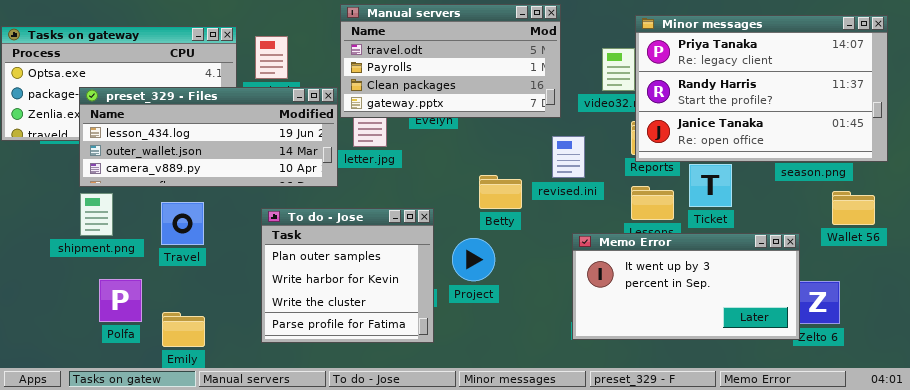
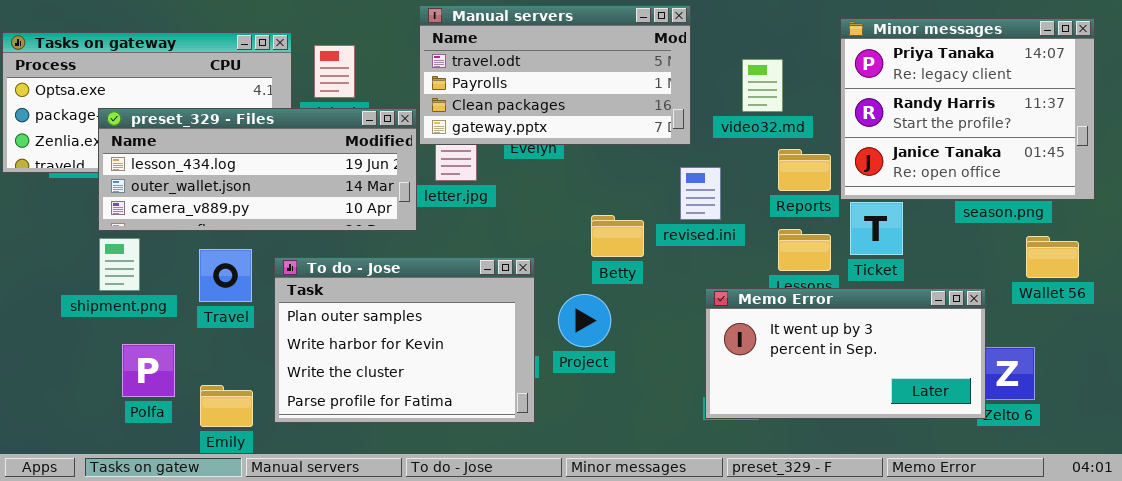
Minor messages: [635,15,888,162] -> [840,18,1095,200], resized
To do - Jose: [261,208,434,343] -> [274,257,535,423], resized

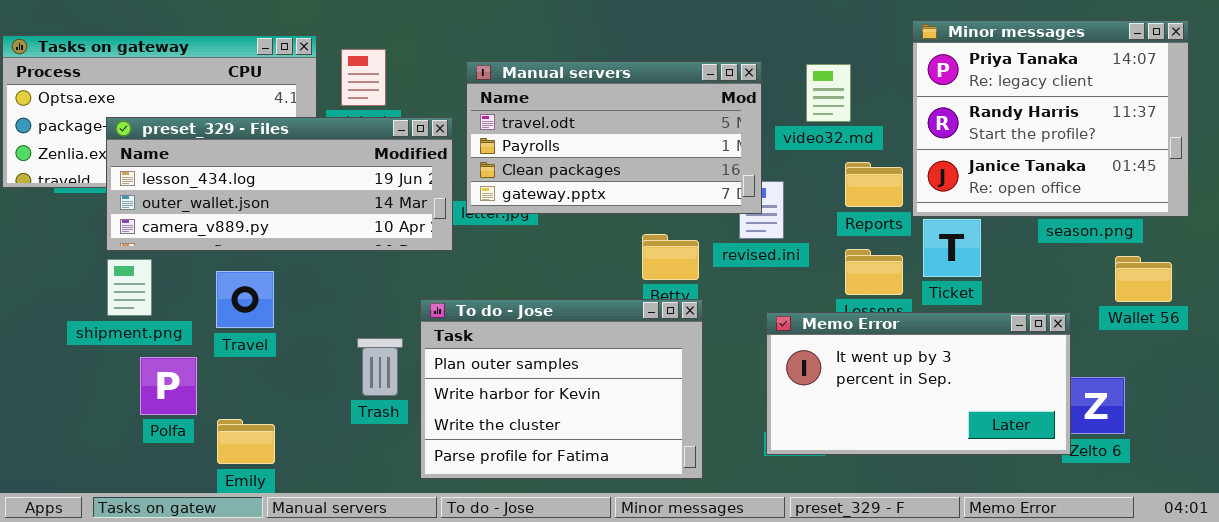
Manual servers: [419,5,691,145] -> [466,61,762,214], moved
To do - Jose: [274,257,535,423] -> [420,299,703,479], moved
Polfa: [122,344,175,397] -> [140,357,197,415], moved

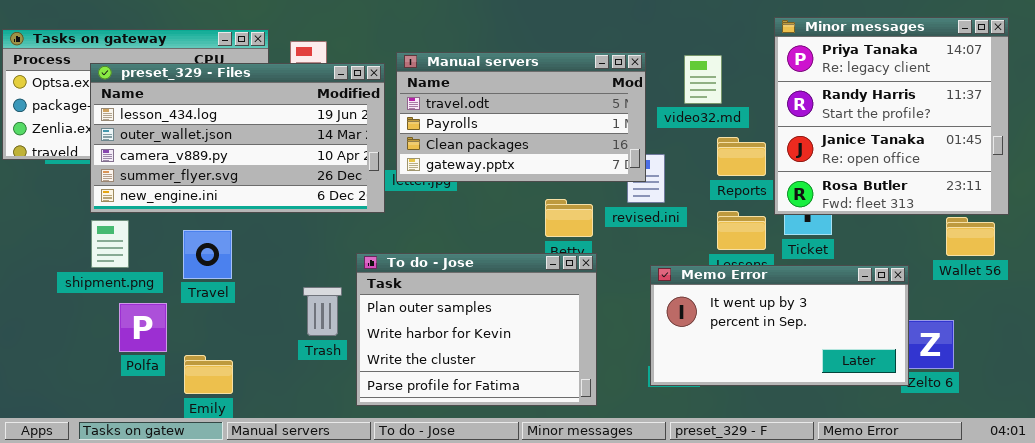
Minor messages: [912,20,1189,217] -> [774,17,1009,215], resized
preset_329 - Files: [106,117,453,251] -> [90,63,385,213], resized

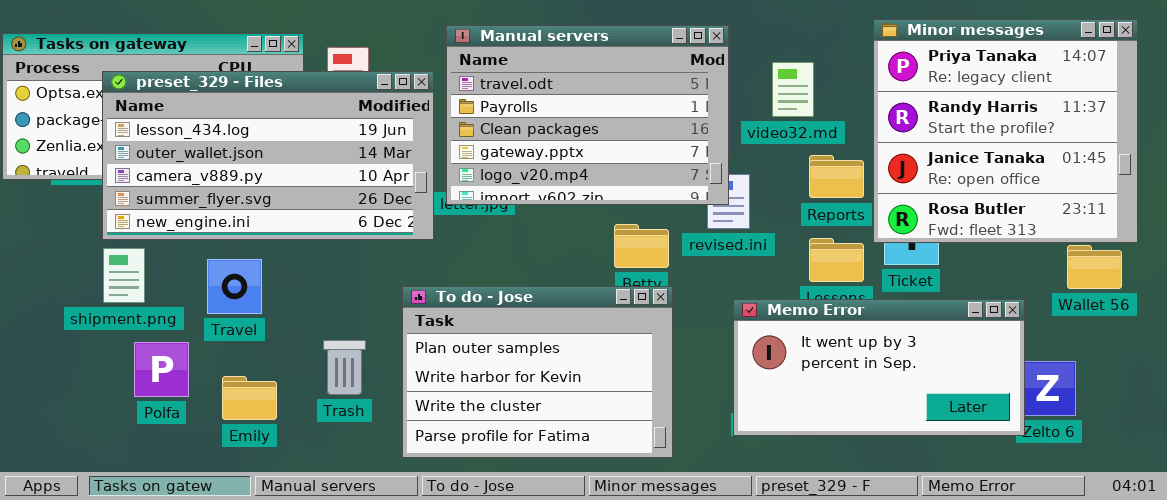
Manual servers: [396,52,646,182] -> [446,25,729,205], resized
Trash: [303,287,342,336] -> [323,340,366,395], moved
Emily: [184,355,233,394] -> [222,376,277,420], moved

